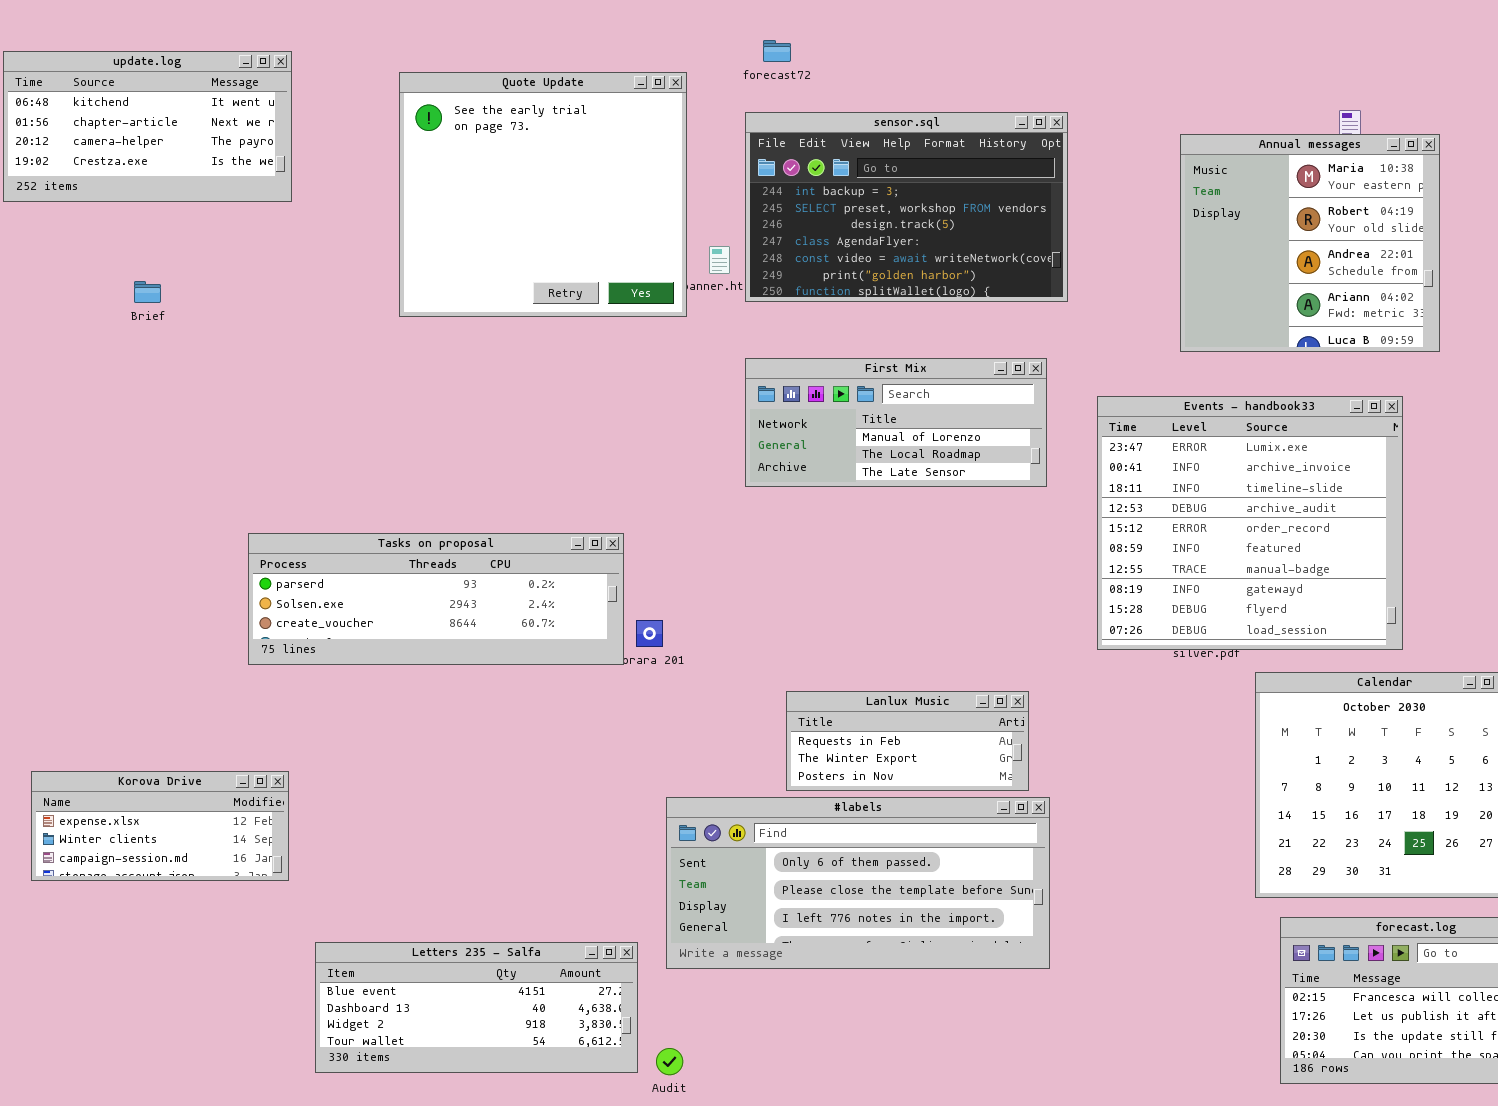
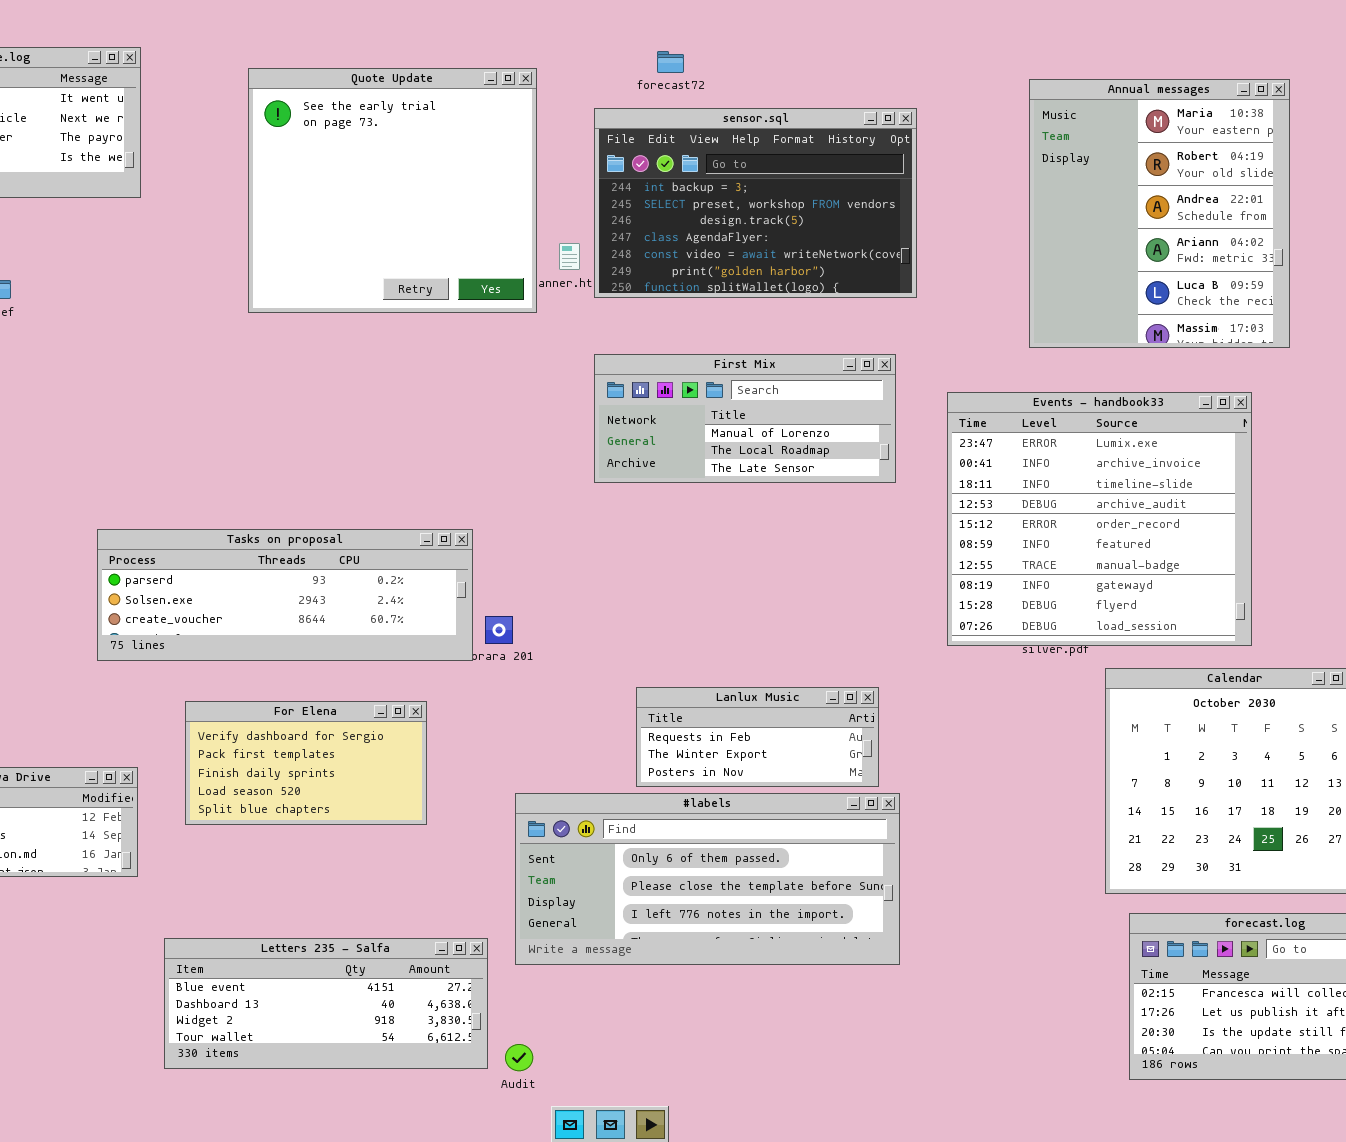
forecast72: [763,40,791,62] -> [657,51,684,73], moved
Annual messages: [1180,134,1440,352] -> [1029,79,1290,348], resized
For Elena: none -> [185,701,427,825], opened

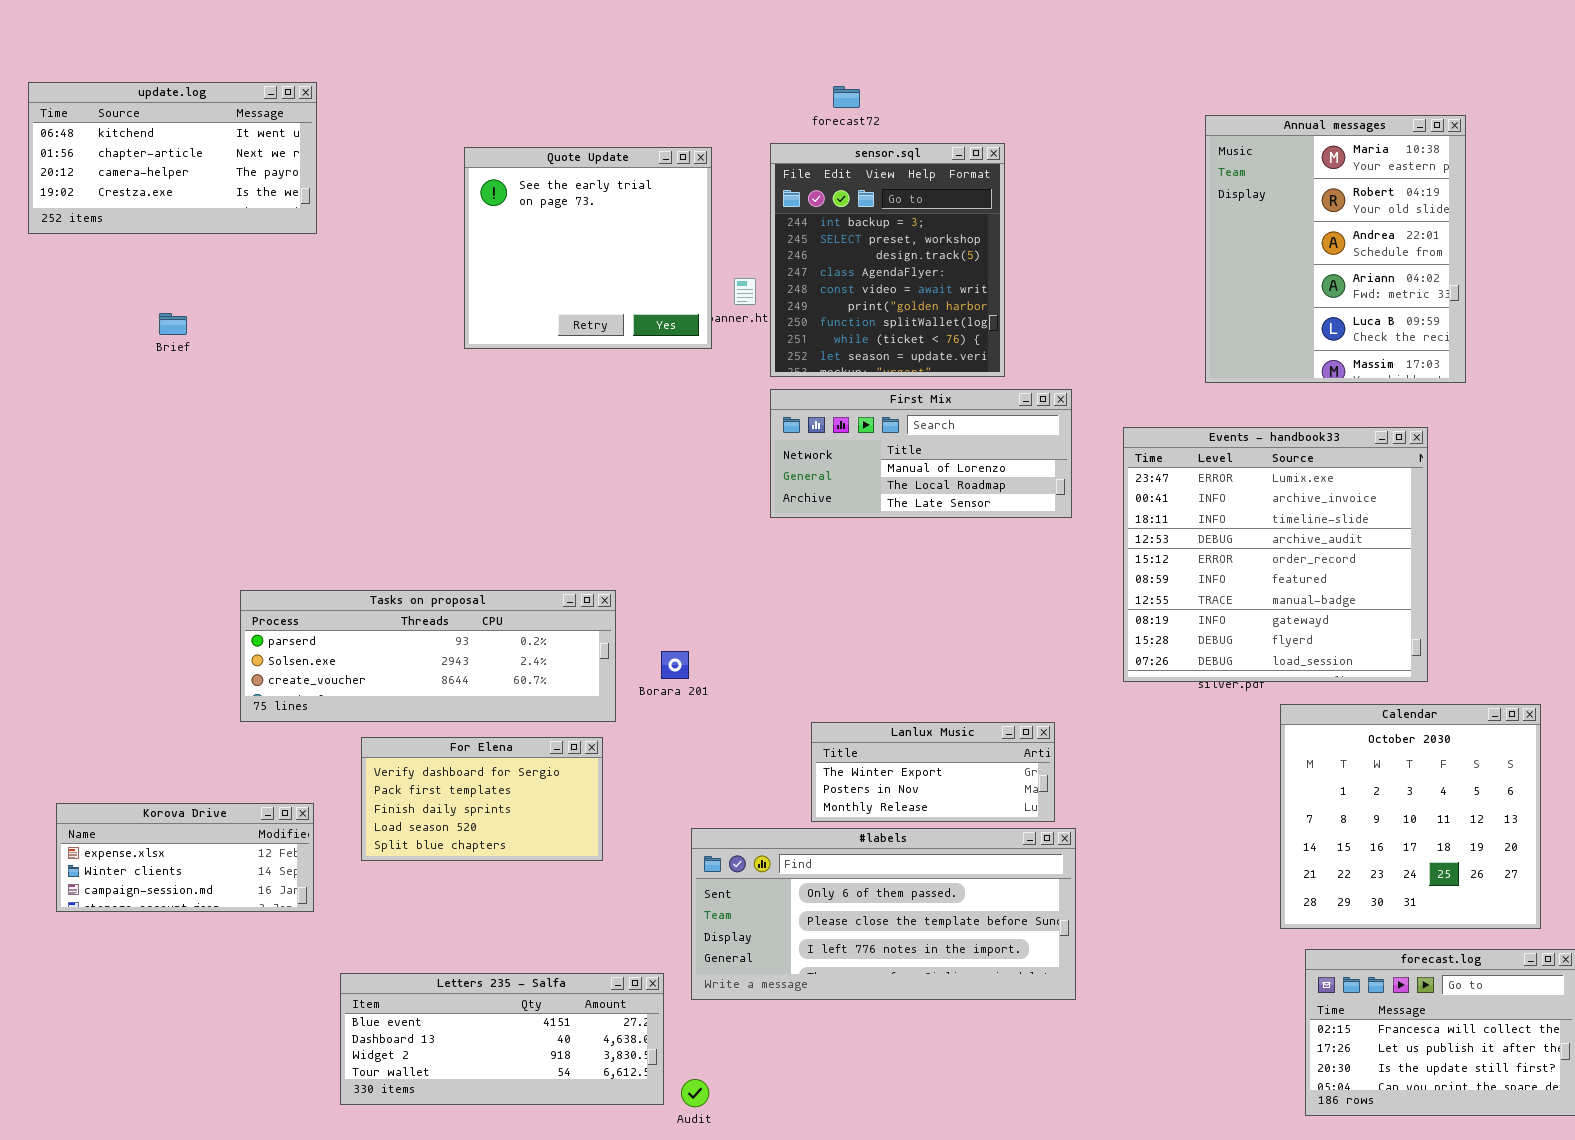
Quote Update: [248,68,537,313] -> [464,147,712,349], resized
sensor.sql: [594,108,917,298] -> [770,143,1005,377], resized
Tasks on proposal: [97,529,473,661] -> [240,590,616,722], moved
Lanlux Music: [636,687,879,787] -> [811,722,1055,822], scrolled down 1 row

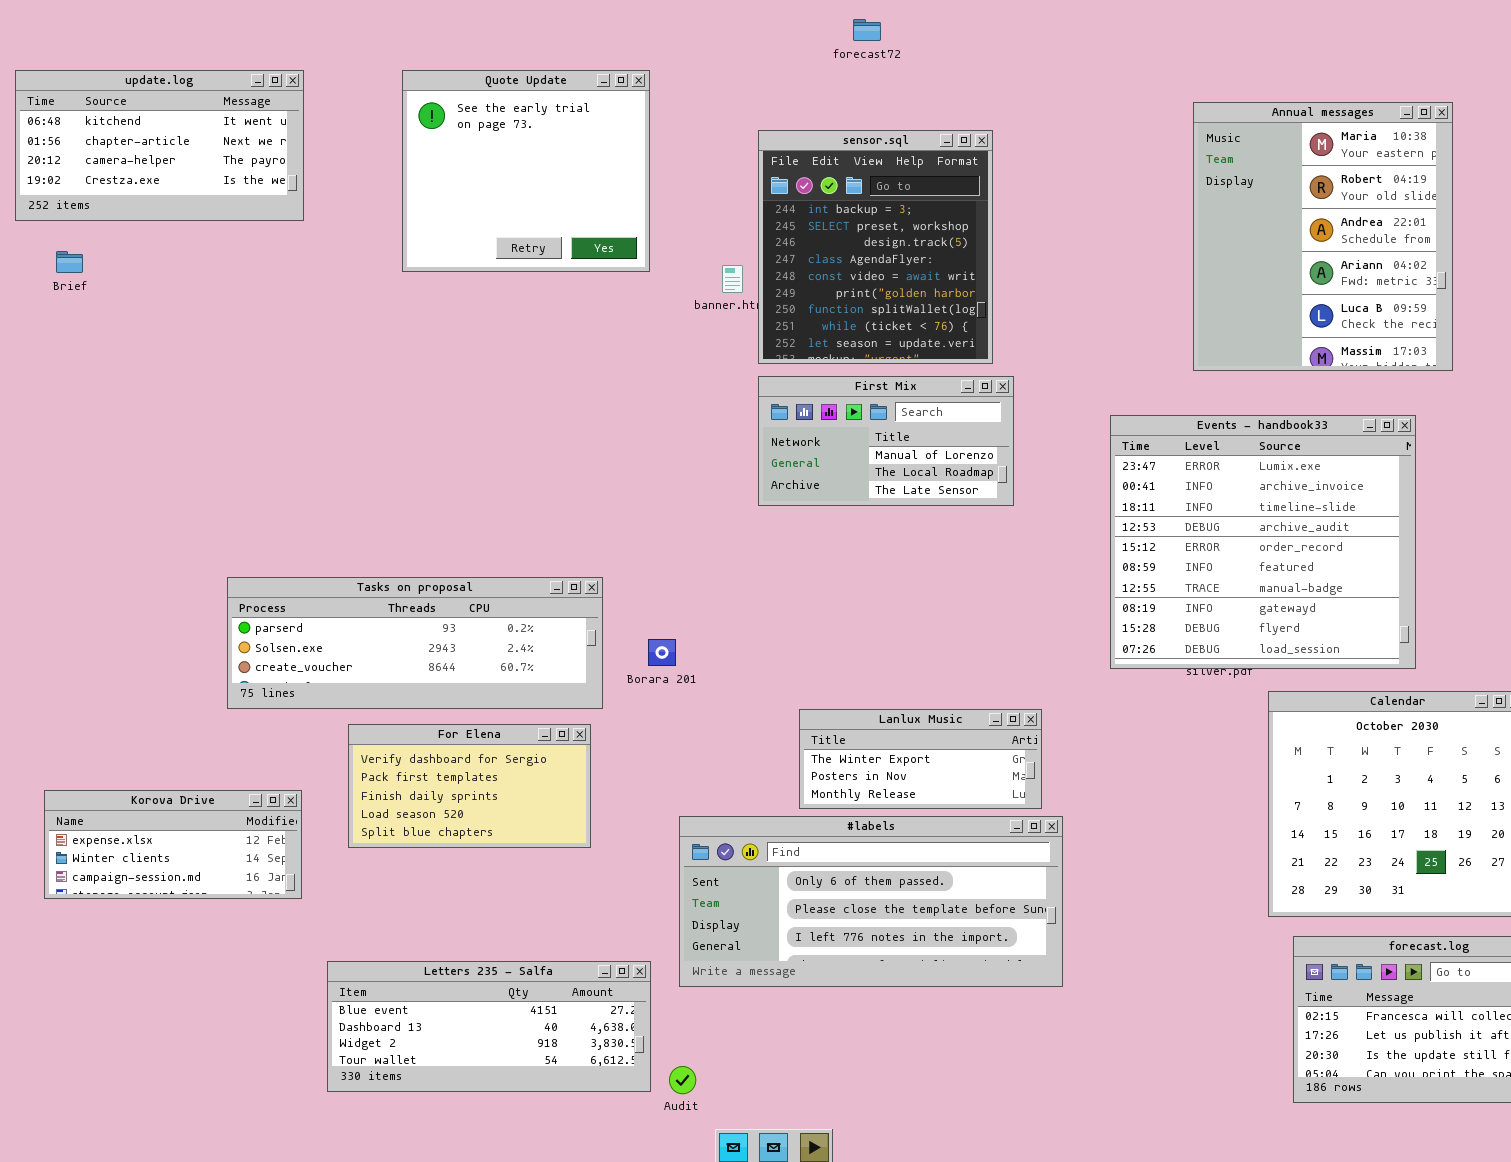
forecast72: [833,86,860,108] -> [853,19,881,41], moved
Quote Update: [464,147,712,349] -> [402,70,650,272], moved
Brief: [159,313,187,335] -> [56,251,83,273], moved
First Mix: [770,389,1072,518] -> [758,376,1014,506], resized

